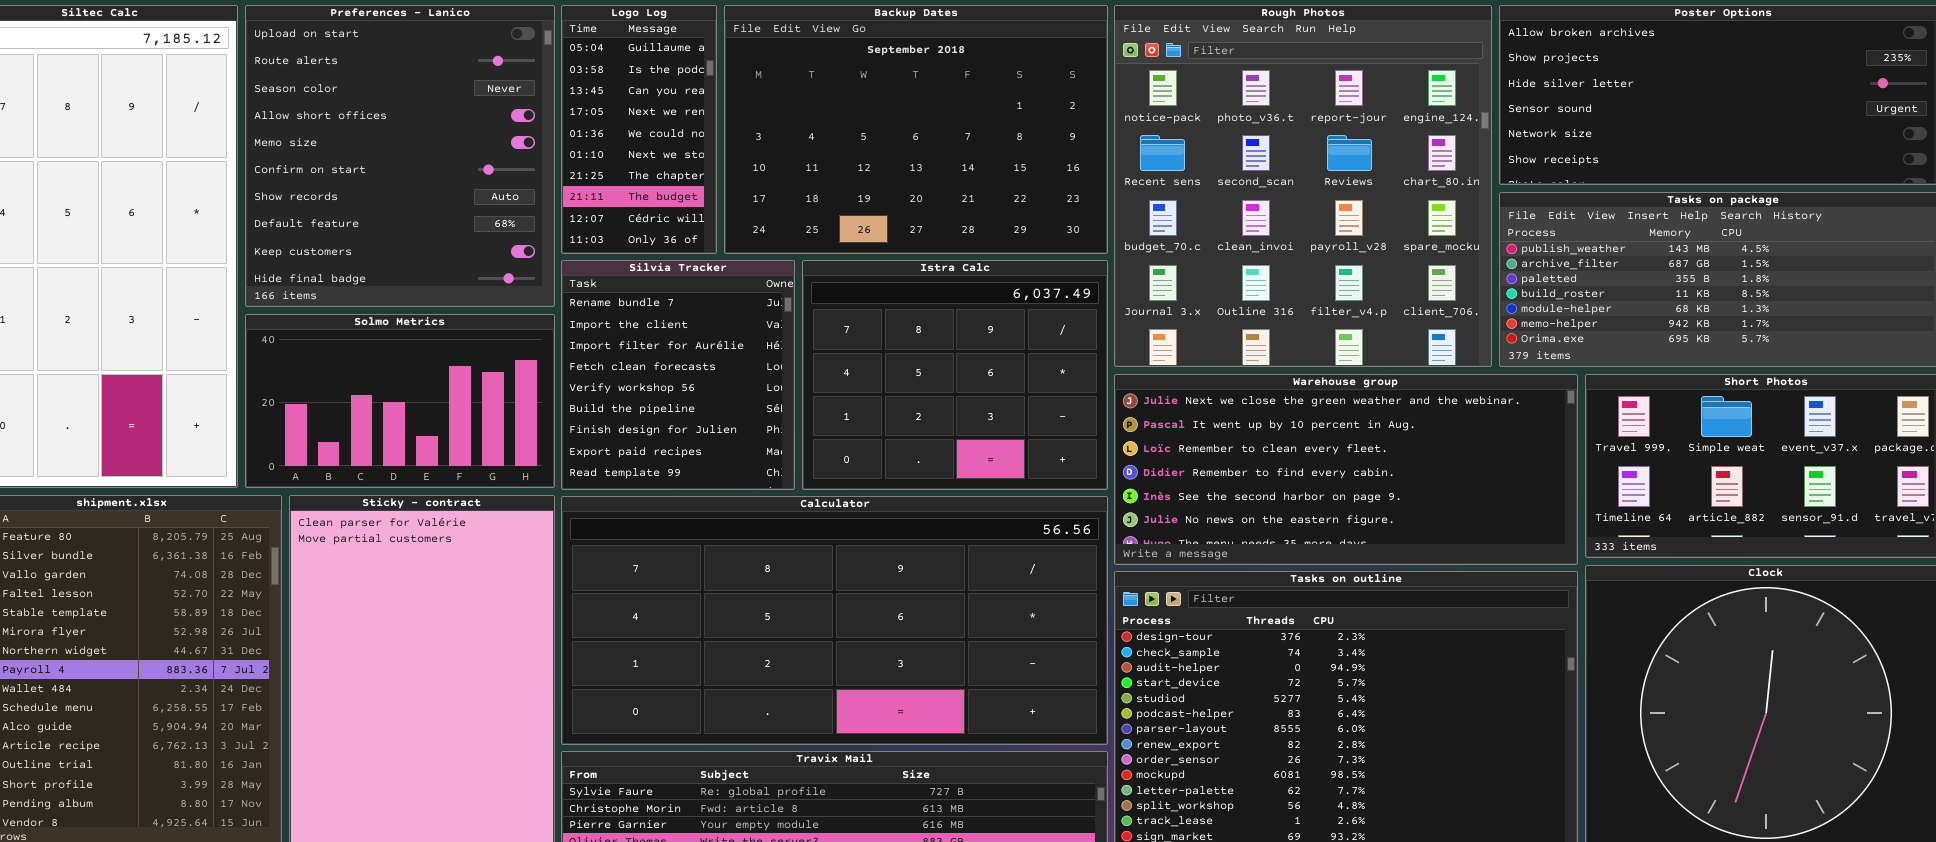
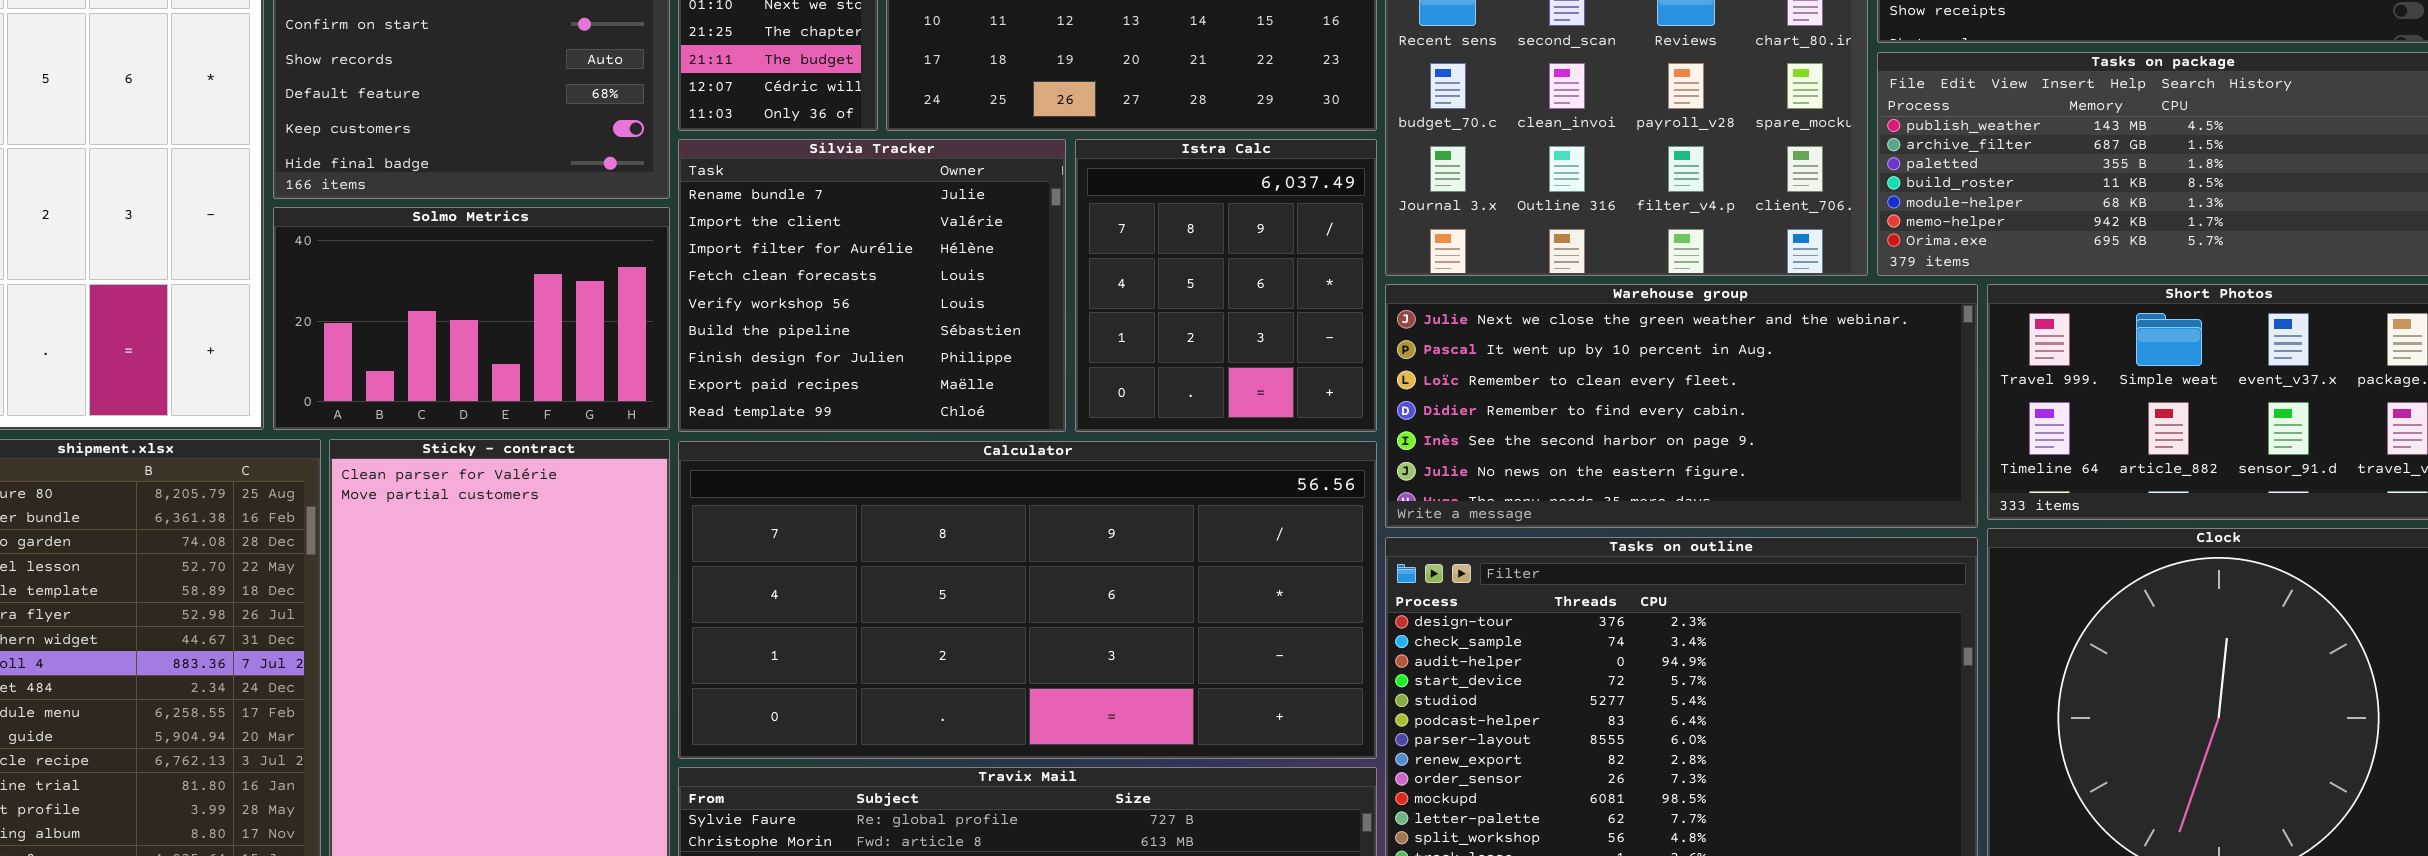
Silvia Tracker: [561,260,795,490] -> [678,139,1066,432], resized
Istra Calc: [802,260,1108,490] -> [1075,139,1377,432], resized

